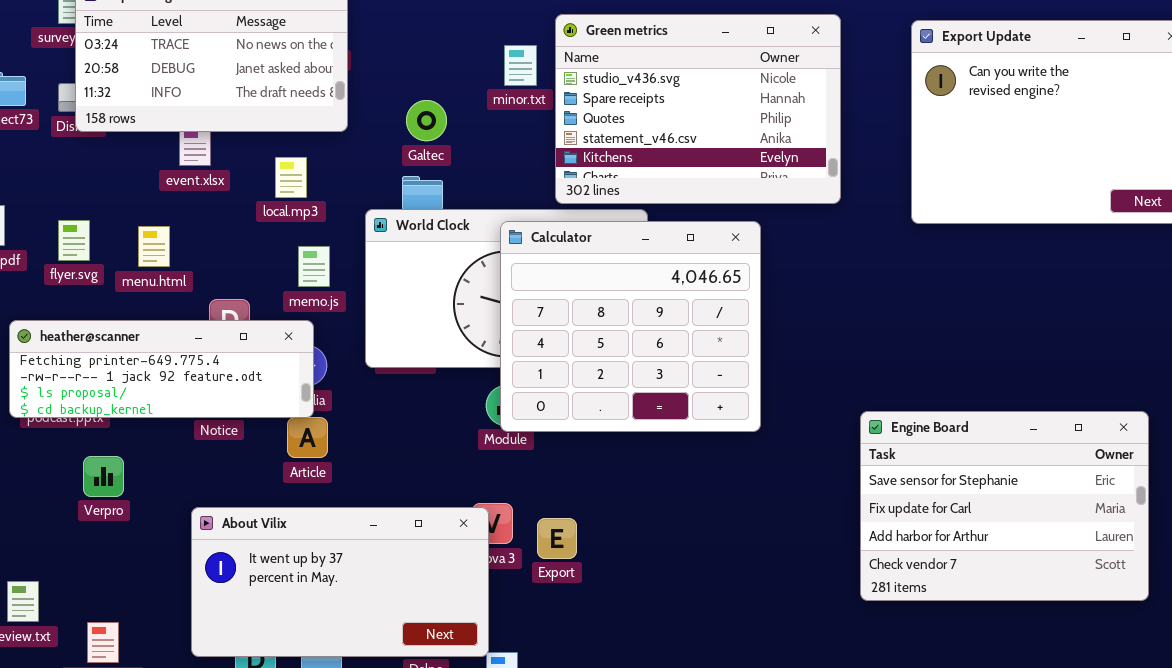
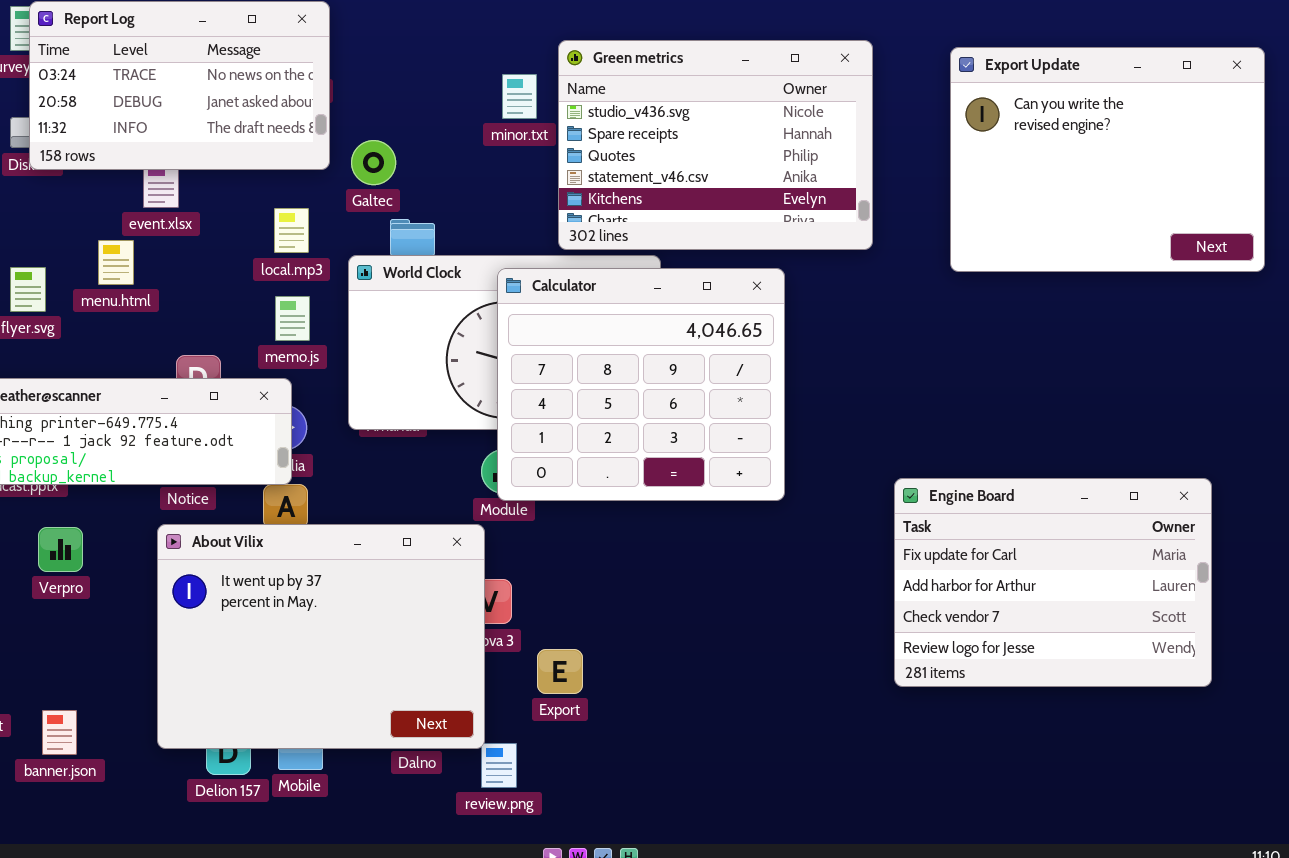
Galtec: [406,100,447,141] -> [351,140,396,185], moved
local.mp3: [275,157,307,198] -> [274,208,309,253], moved
menu.html: [138,226,170,267] -> [98,240,134,285], moved
Engine Board: [860,411,1149,601] -> [894,478,1212,687], scrolled down 1 row
About Vilix: [191,507,489,657] -> [157,524,485,749], resized
Export: [537,518,577,559] -> [537,649,583,694], moved

